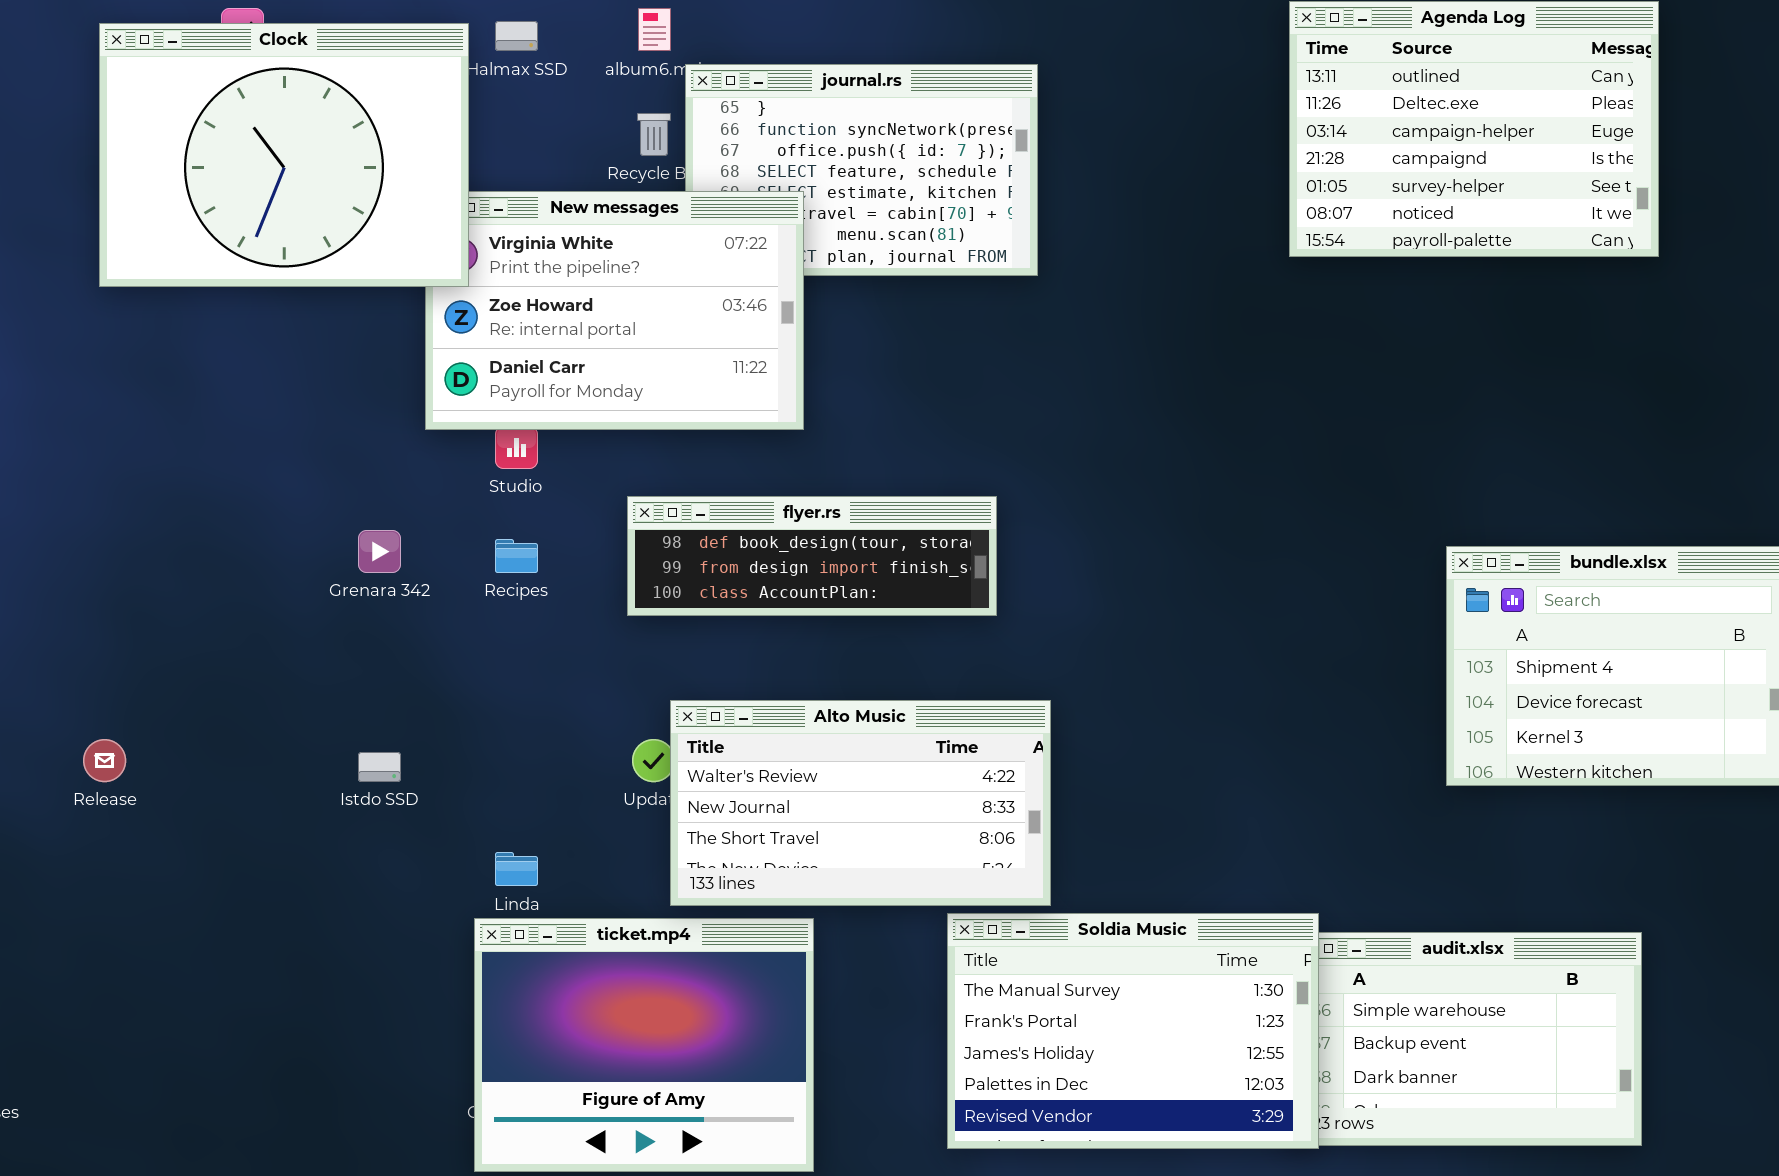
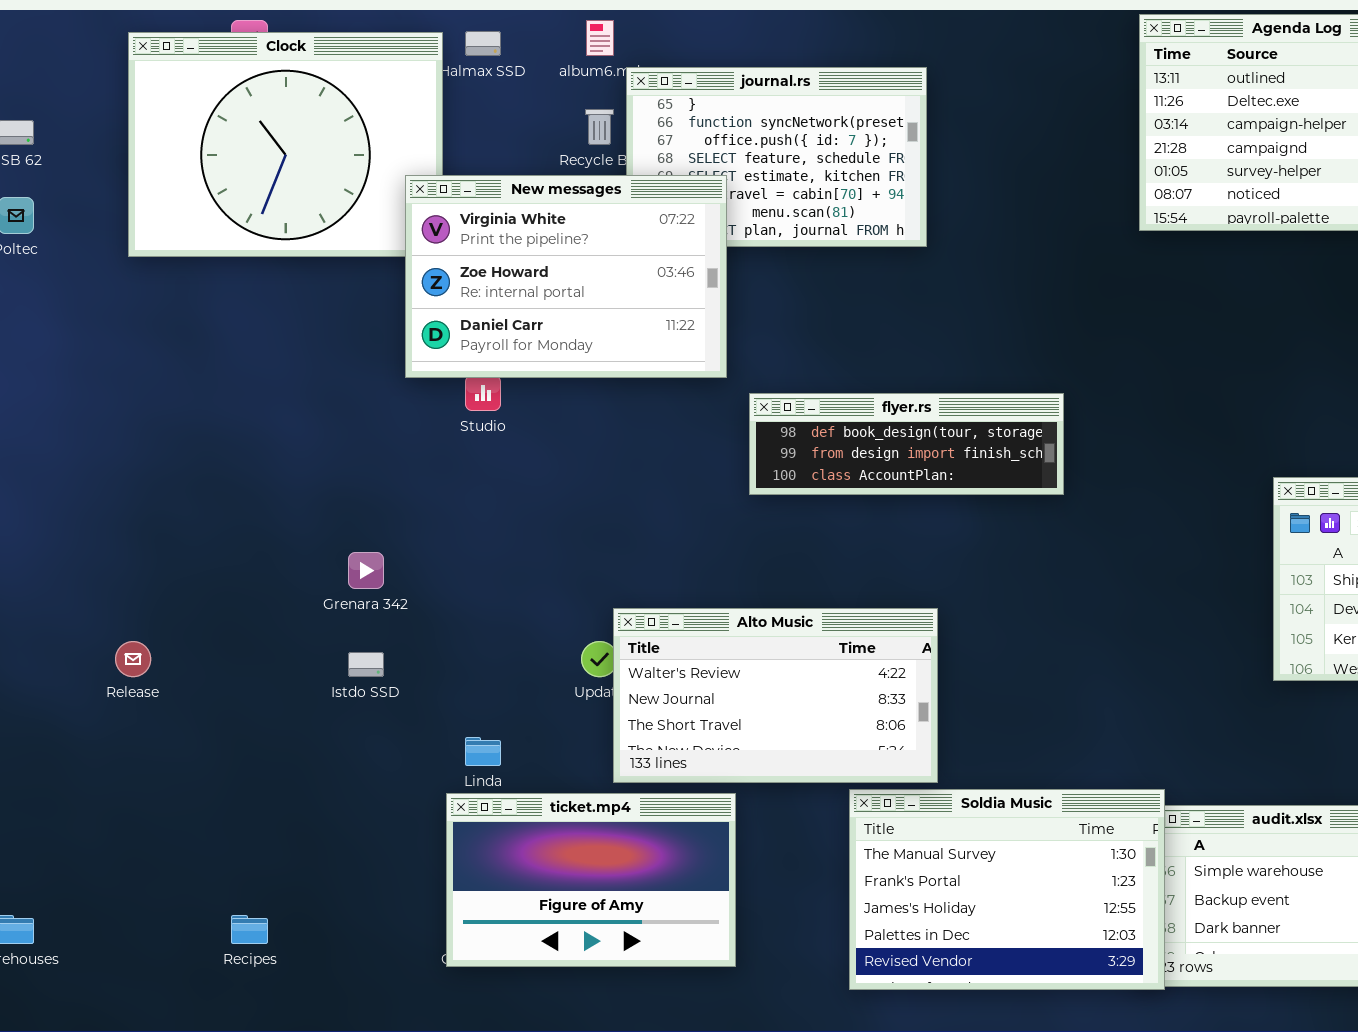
New messages: [425,191,804,430] -> [405,175,727,378], raised
flyer.rs: [627,496,997,616] -> [749,393,1064,495], moved
Grenara 342: [358,530,401,573] -> [348,552,384,589], moved
Recipes: [495,539,538,573] -> [231,915,268,944], moved
ticket.mp4: [474,918,814,1172] -> [446,793,736,967], resized

